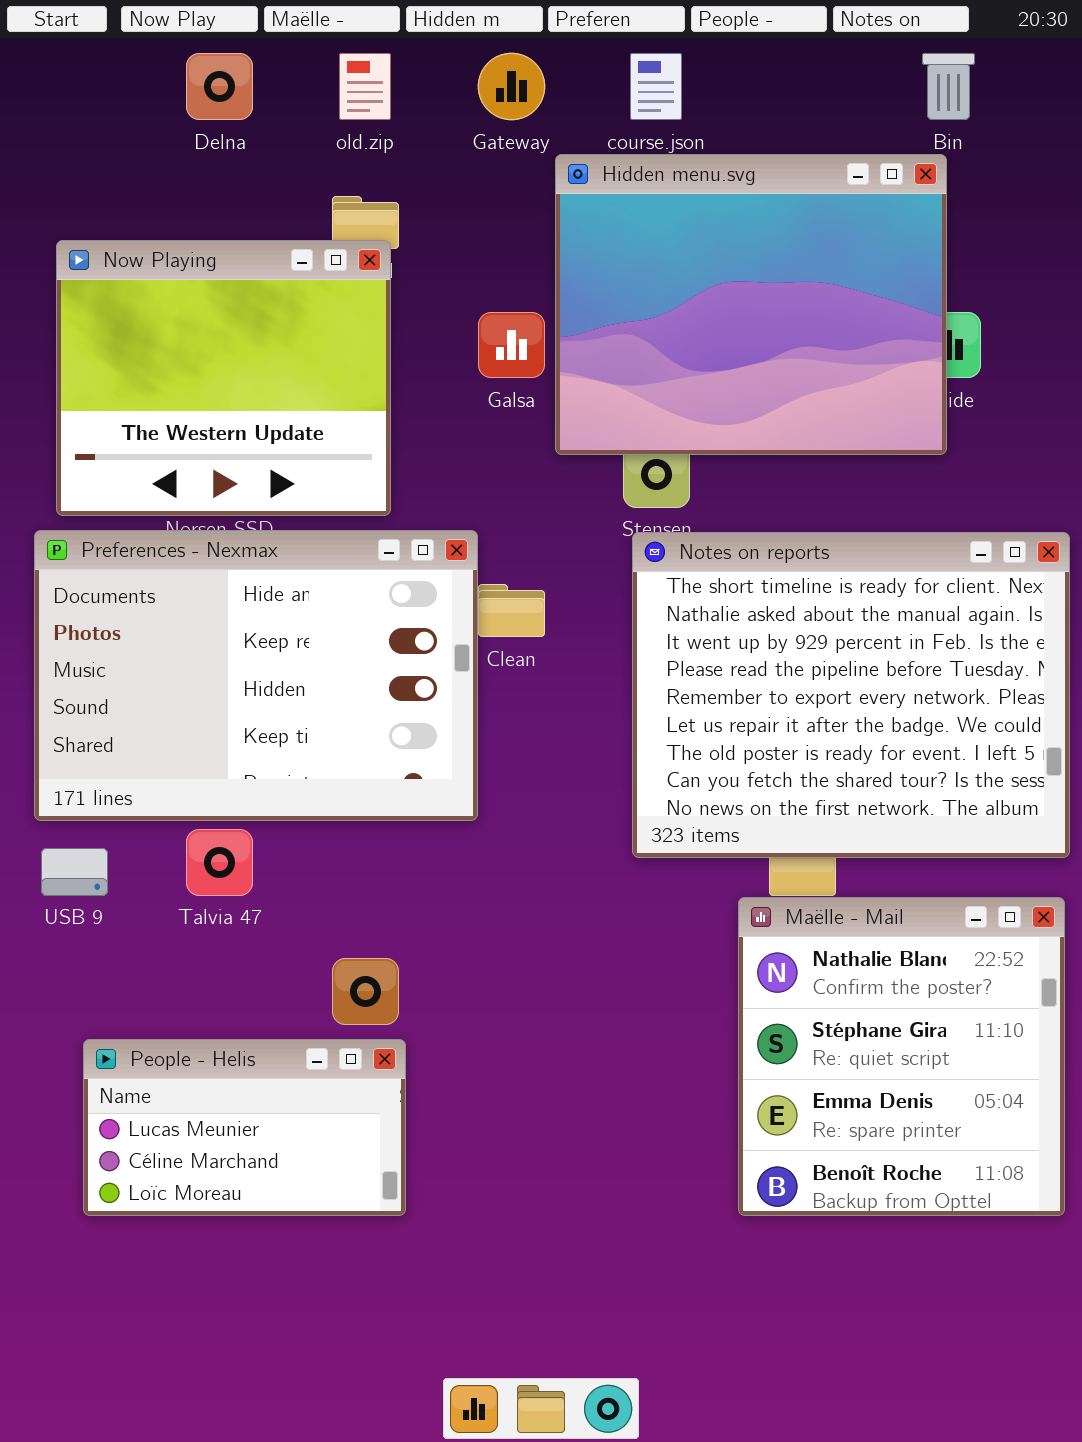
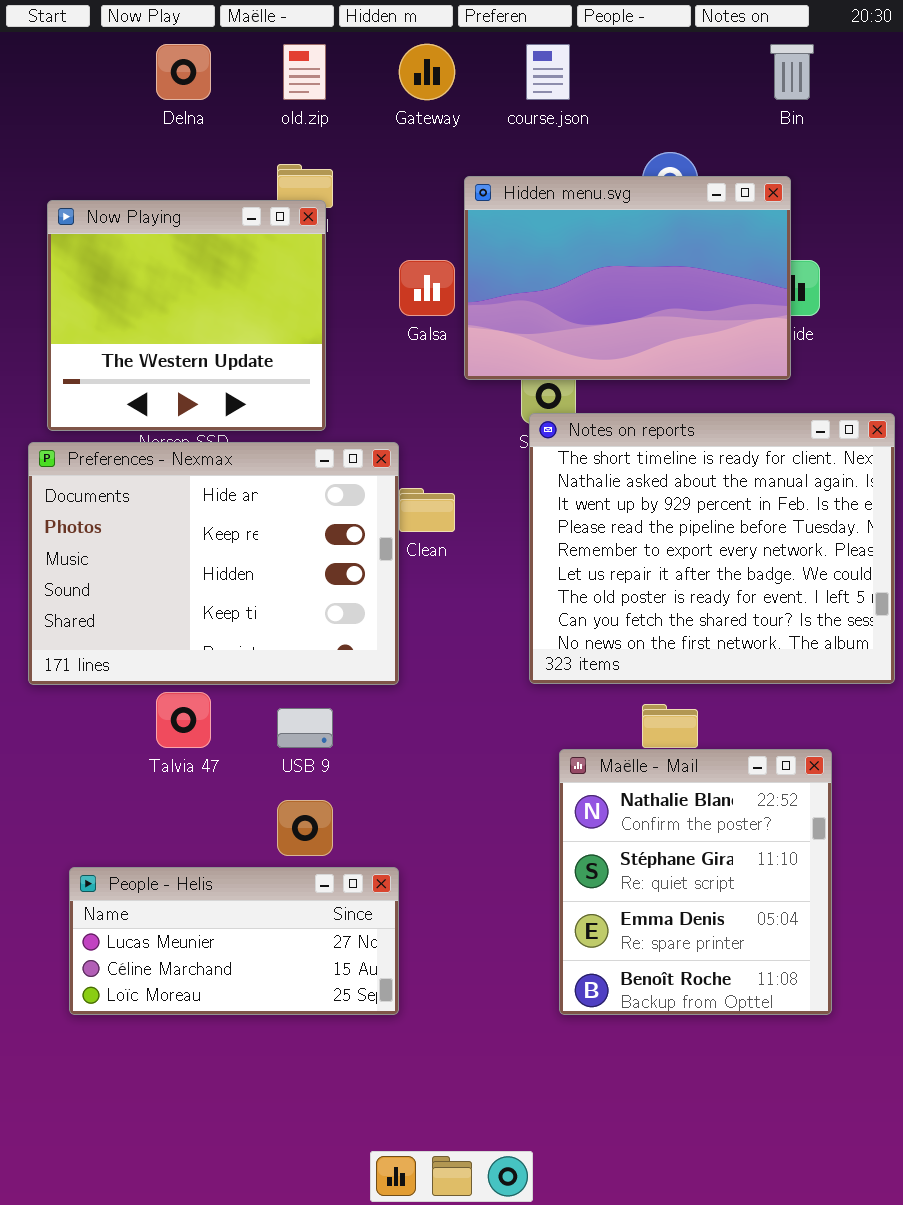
Hidden menu.svg: [555,154,947,455] -> [464,176,791,380], resized
Notes on reports: [632,532,1070,858] -> [529,413,895,684], moved
USB 9: [41,848,108,896] -> [277,708,333,748], moved
Maëlle - Mail: [738,897,1065,1216] -> [559,749,832,1015], moved
People - Helis: [83,1039,406,1216] -> [69,867,399,1015], resized

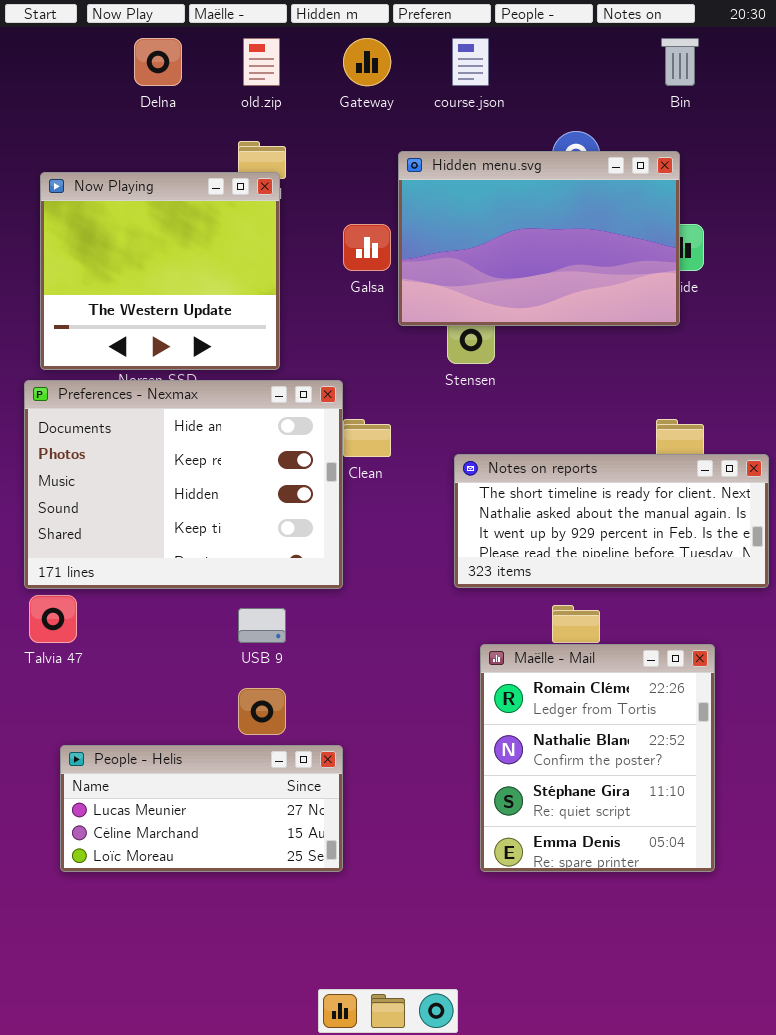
Notes on reports: [529,413,895,684] -> [454,454,769,588], resized
Talvia 47: [156,692,211,748] -> [29,595,77,643], moved
Maëlle - Mail: [559,749,832,1015] -> [480,644,715,872], scrolled up 1 row

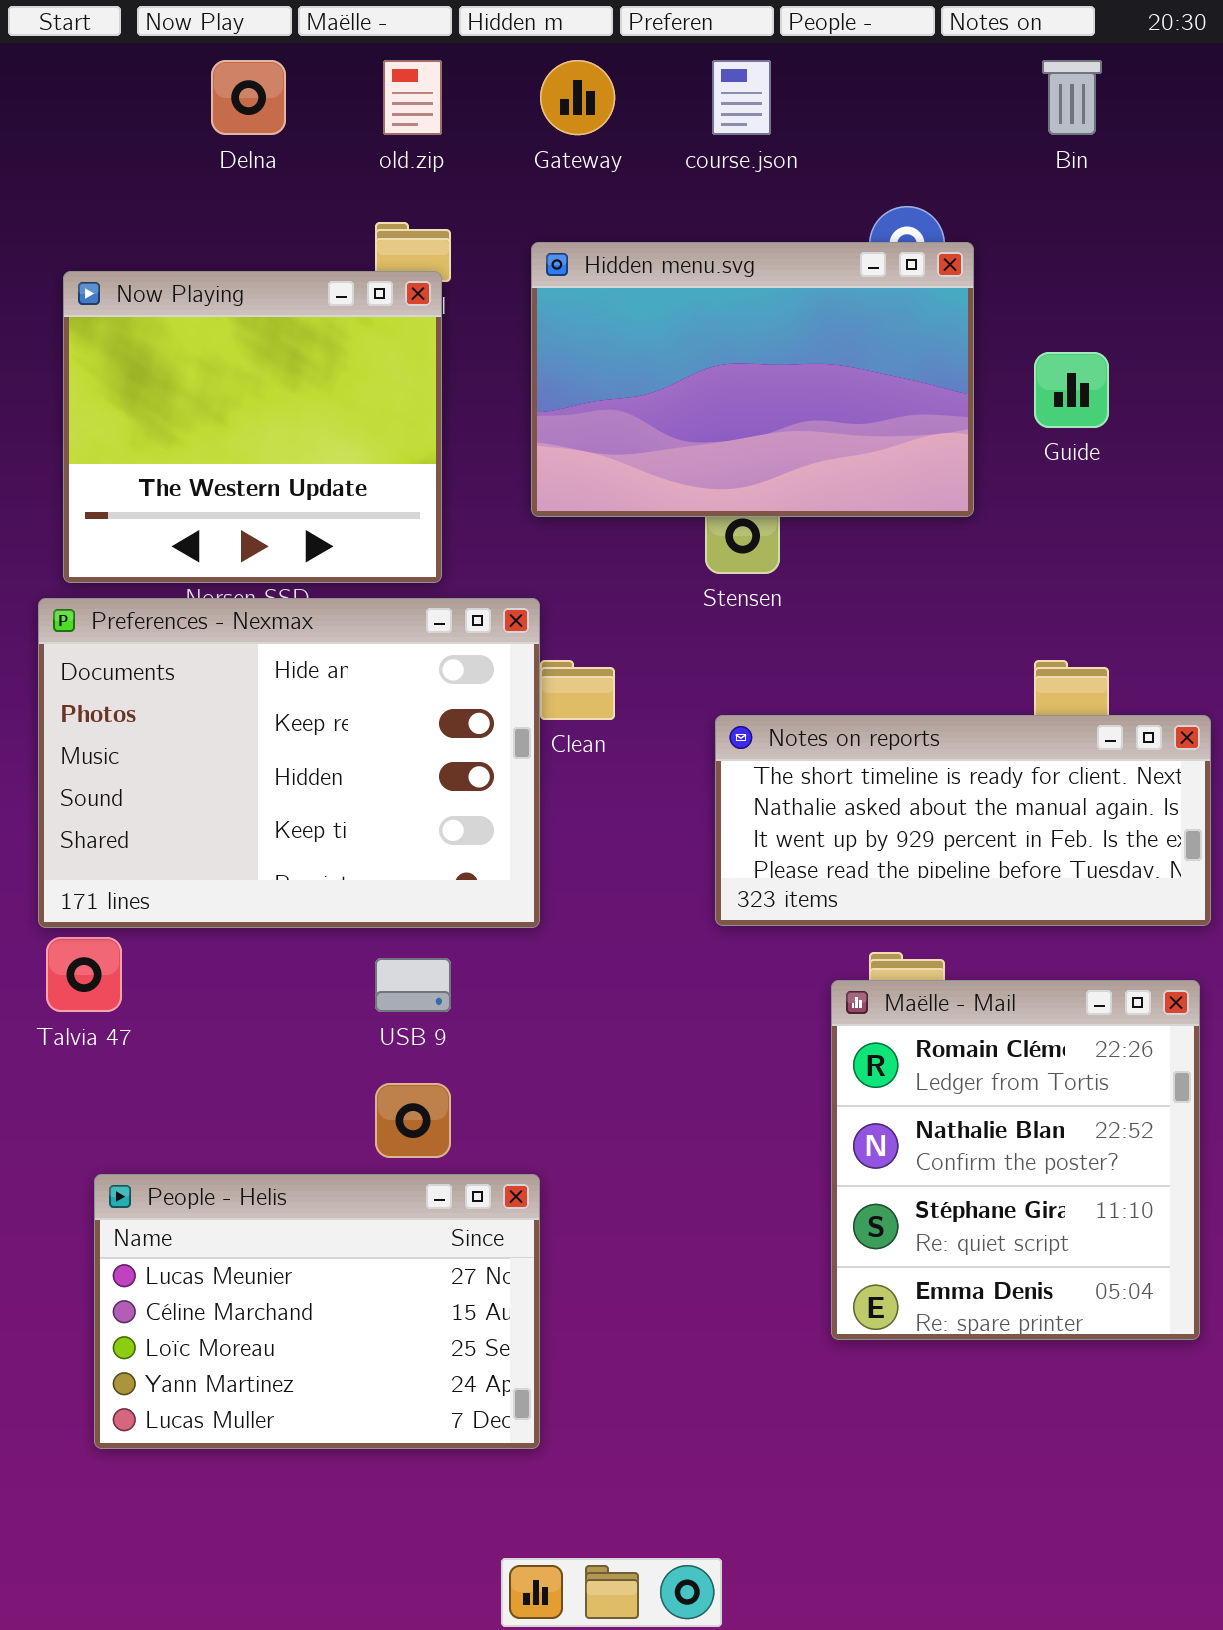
Hidden menu.svg: [398,151,680,326] -> [531,242,974,517], moved
Maëlle - Mail: [480,644,715,872] -> [831,980,1200,1340], moved
People - Helis: [60,745,343,872] -> [94,1174,540,1449], resized

